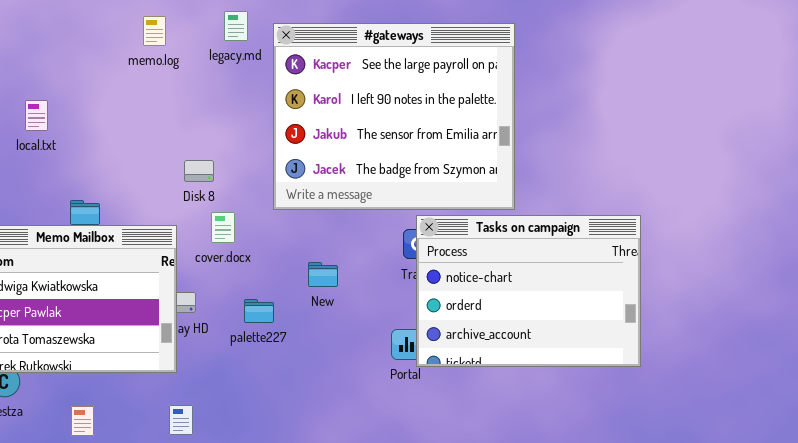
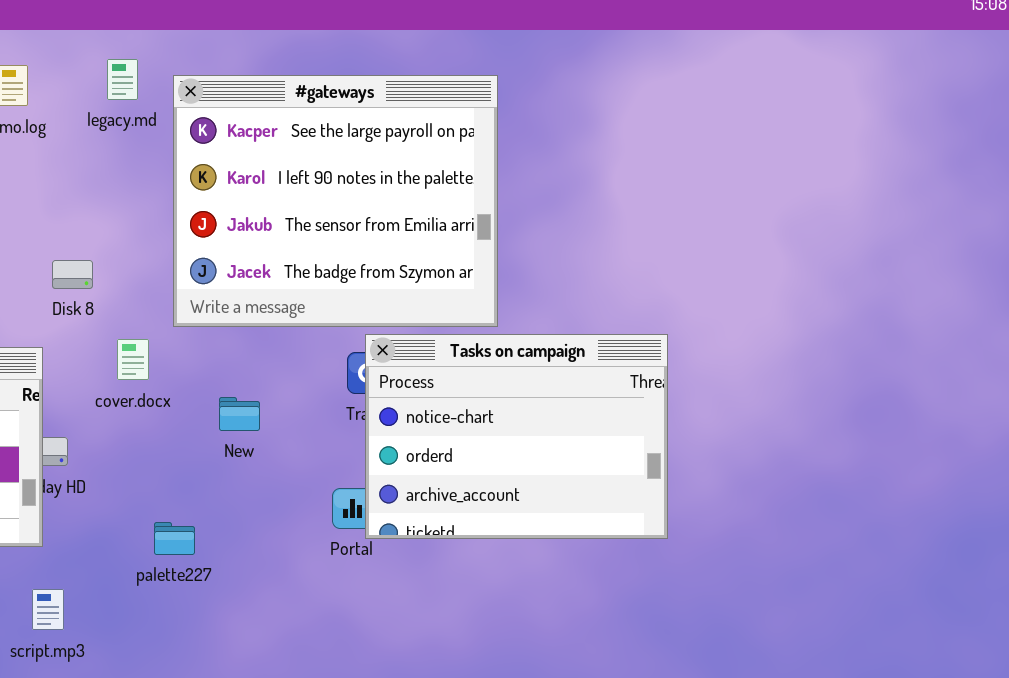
cover.docx: [211,212,235,243] -> [117,339,149,380], moved
palette227: [244,299,274,323] -> [154,522,195,555], moved

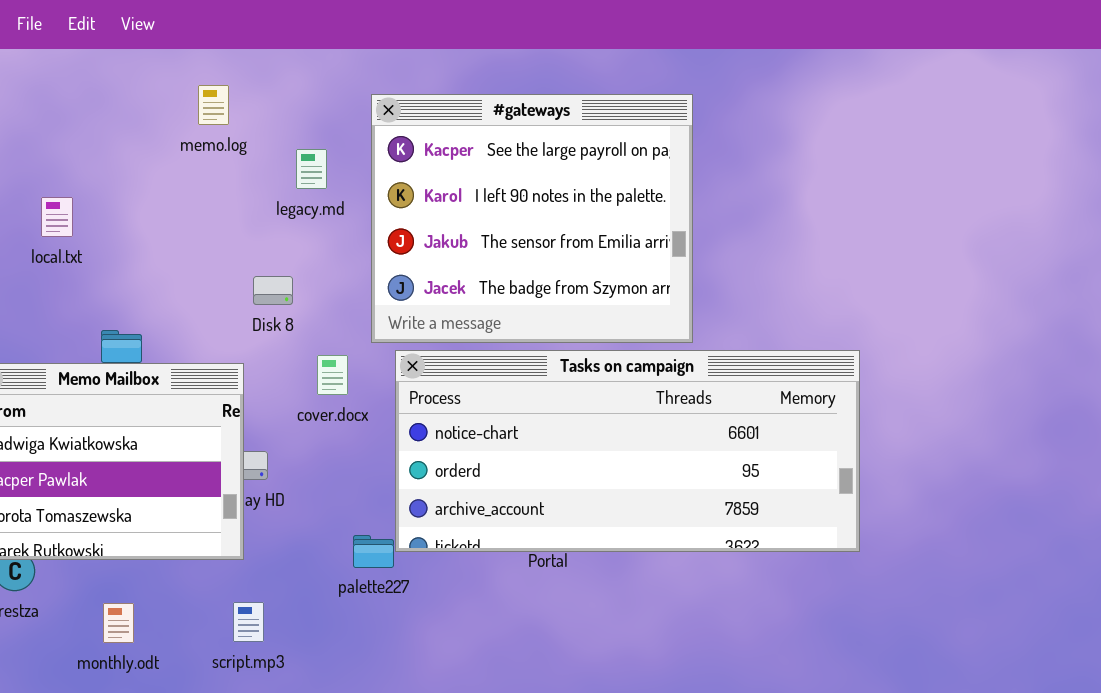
legacy.md: [107,59,138,100] -> [296,149,327,189], moved
Tasks on campaign: [365,334,668,539] -> [395,350,860,552], resized

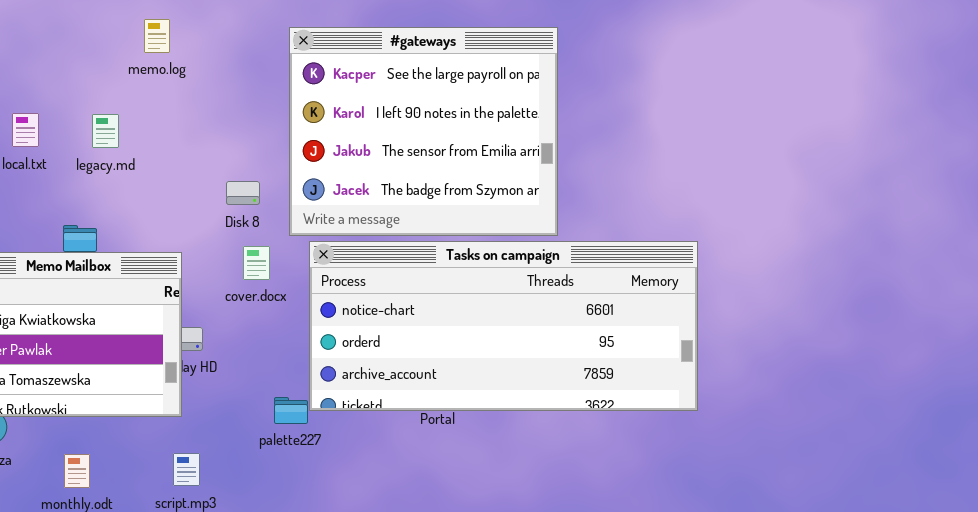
legacy.md: [296,149,327,189] -> [92,114,119,148], moved
Disk 8: [253,276,293,305] -> [226,181,260,205], moved

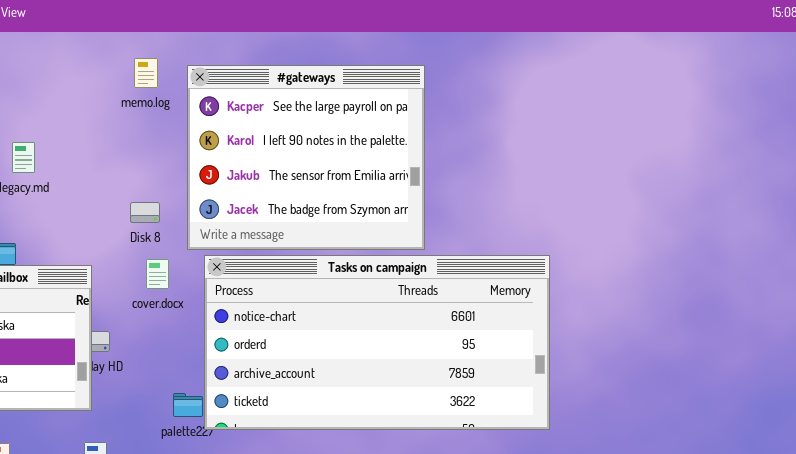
memo.log: [144,19,170,53] -> [134,58,158,88], moved
Tasks on campaign: [309,241,698,411] -> [204,255,550,430], resized

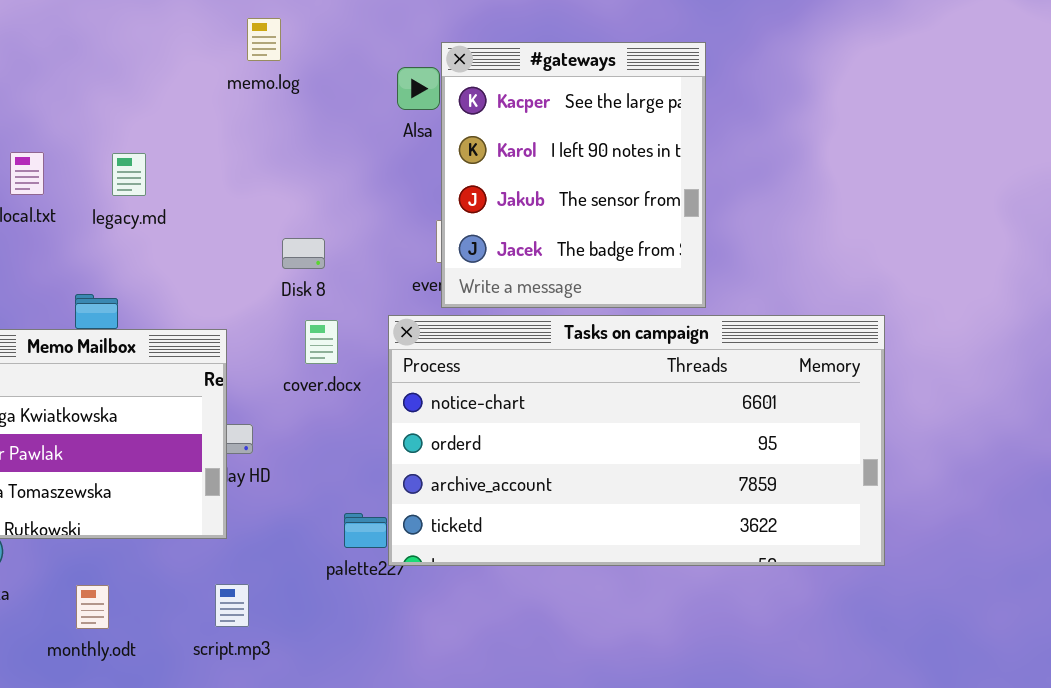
memo.log: [134,58,158,88] -> [247,18,281,61], moved
#gateways: [187,65,425,250] -> [441,42,706,308], resized

